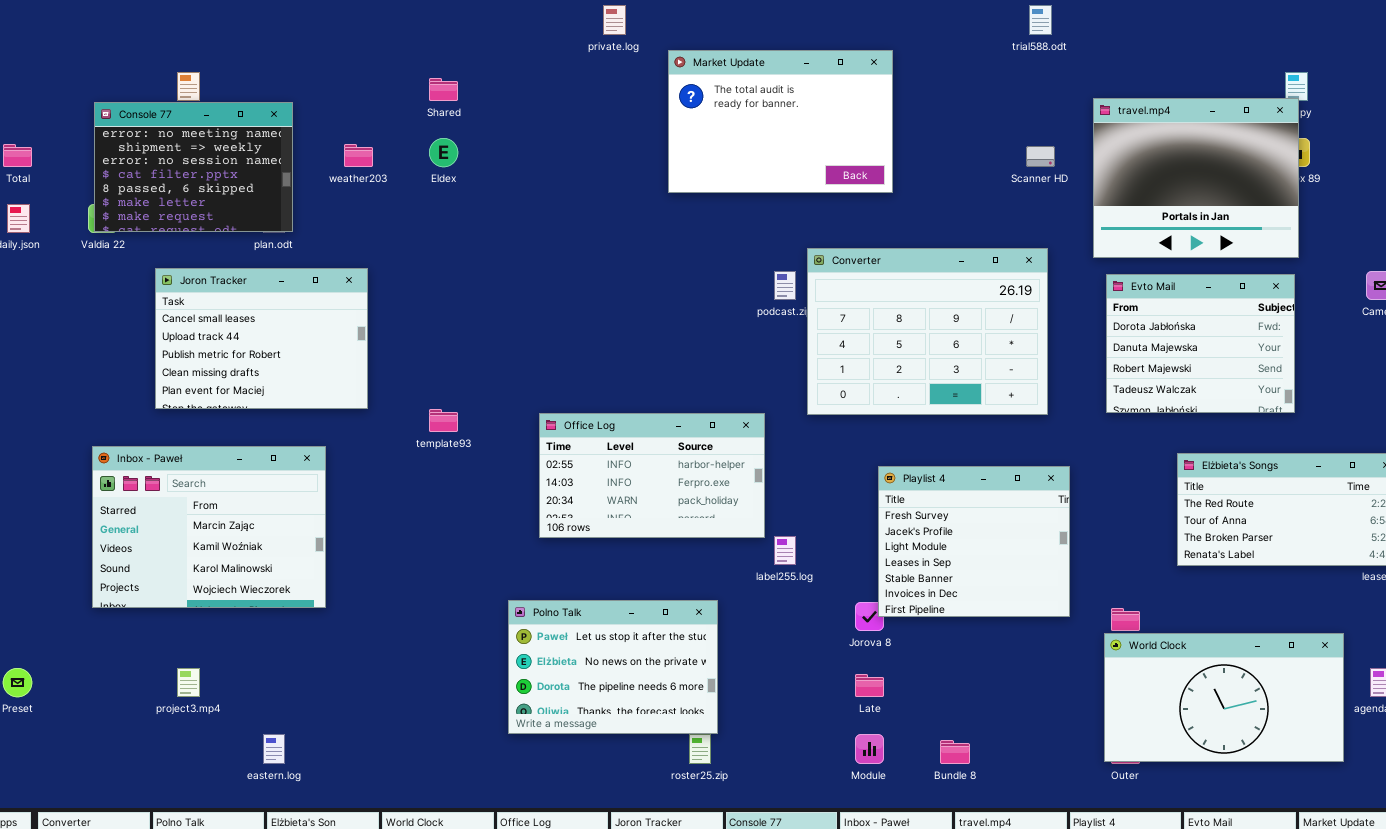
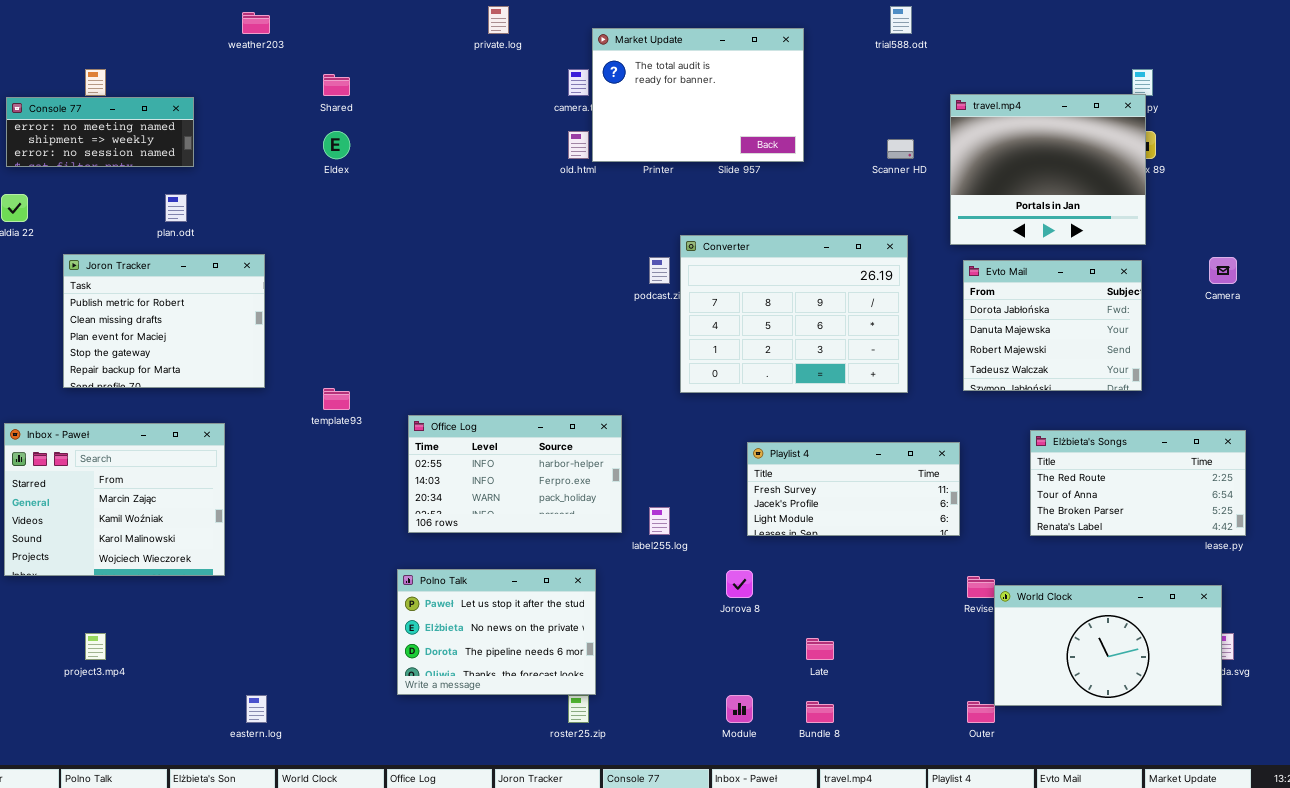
Market Update: [668,50,893,193] -> [592,28,804,162], moved
Console 77: [94,102,293,232] -> [6,97,194,167], resized
weather203: [344,144,373,167] -> [242,12,270,34], moved
Joron Tracker: [155,268,368,409] -> [63,254,265,388], scrolled down 2 rows
Office Log: [539,413,765,538] -> [408,415,622,533], moved
Playlist 4: [878,466,1070,617] -> [747,442,960,536], resized
World Clock: [1104,633,1344,762] -> [994,585,1222,706], moved
Late: [855,674,884,697] -> [806,638,834,660], moved
eastern.log: [263,734,285,764] -> [246,695,267,723], moved

